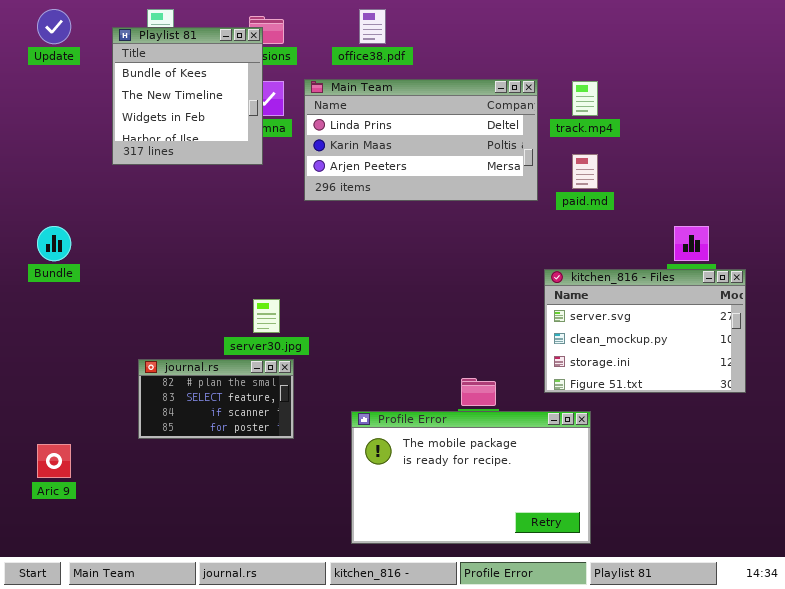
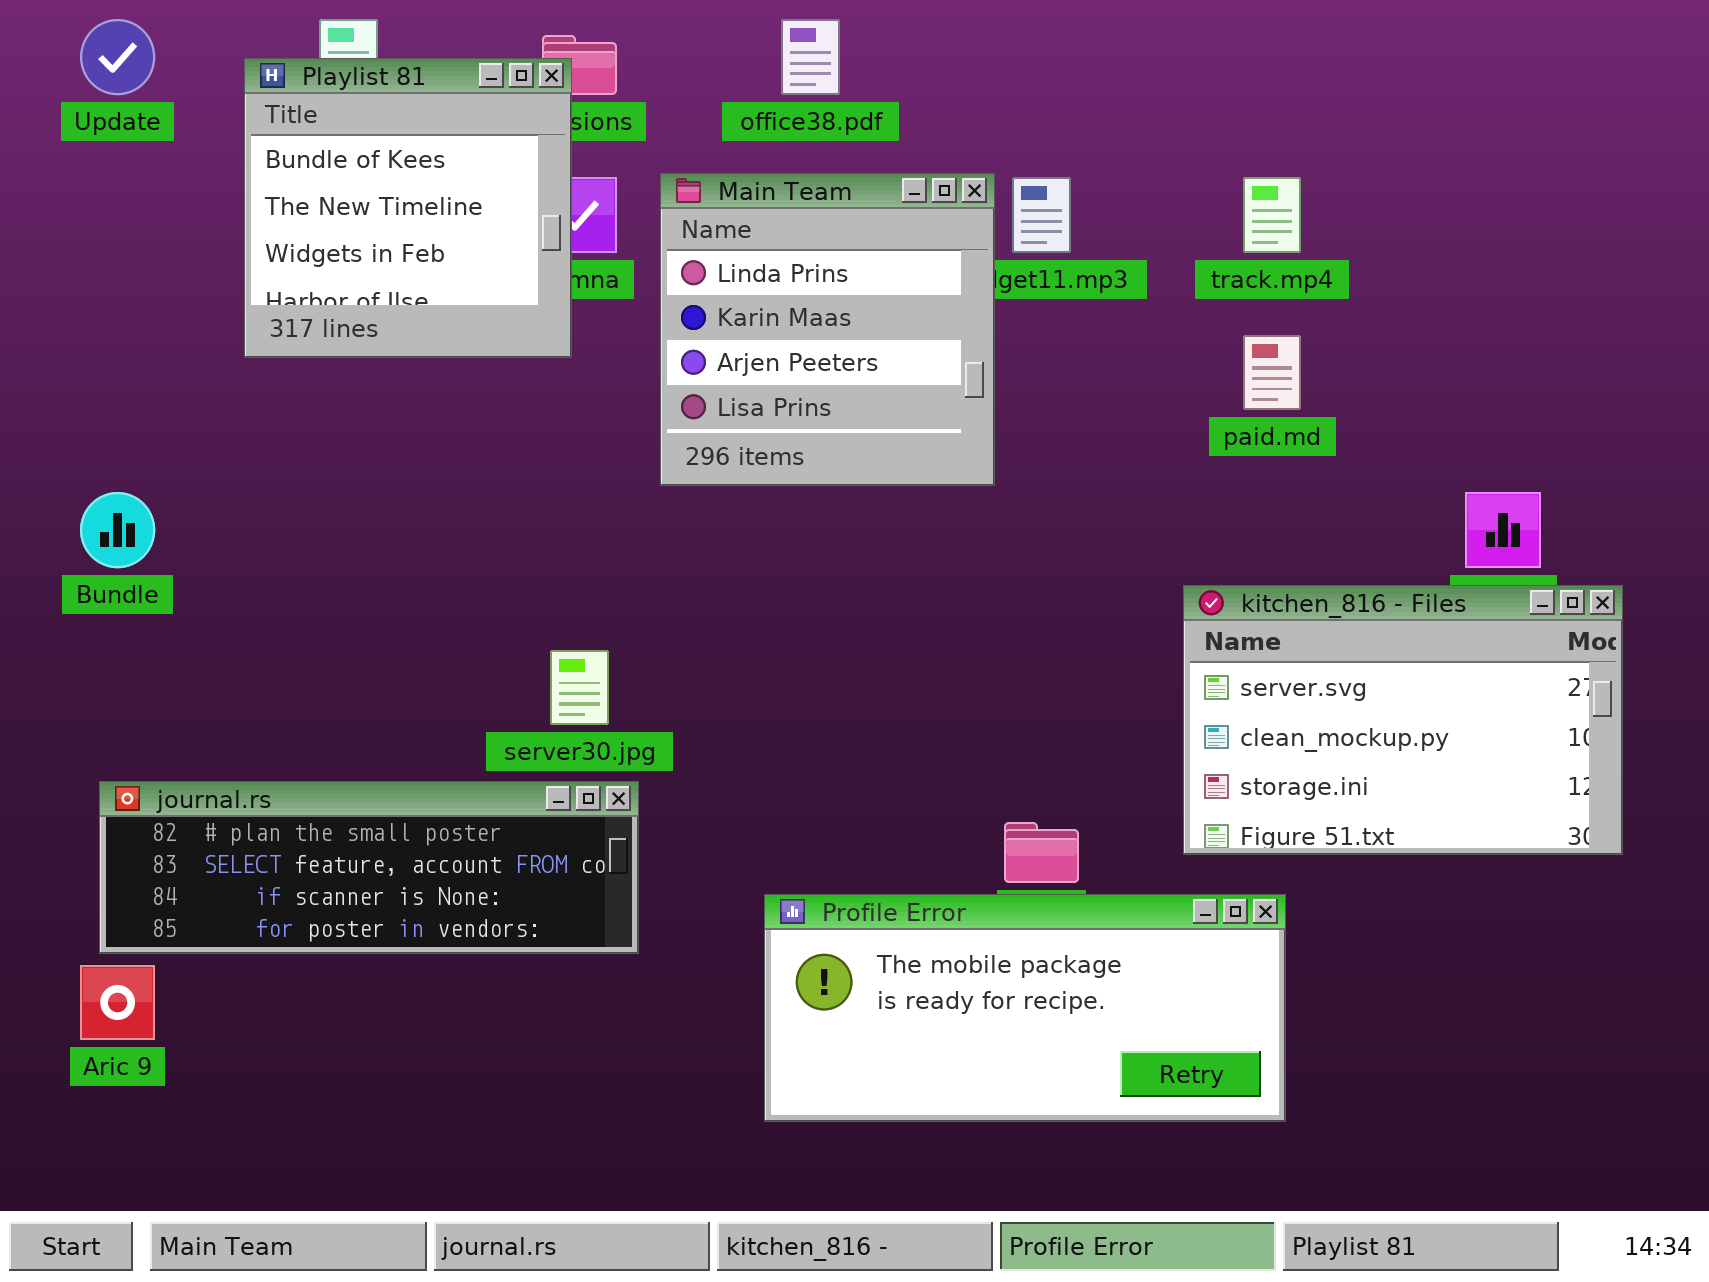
Main Team: [304,79,538,201] -> [660,173,995,486], resized
journal.rs: [138,359,294,439] -> [99,781,639,954], resized
Profile Error: [351,411,591,544] -> [764,894,1286,1122], resized

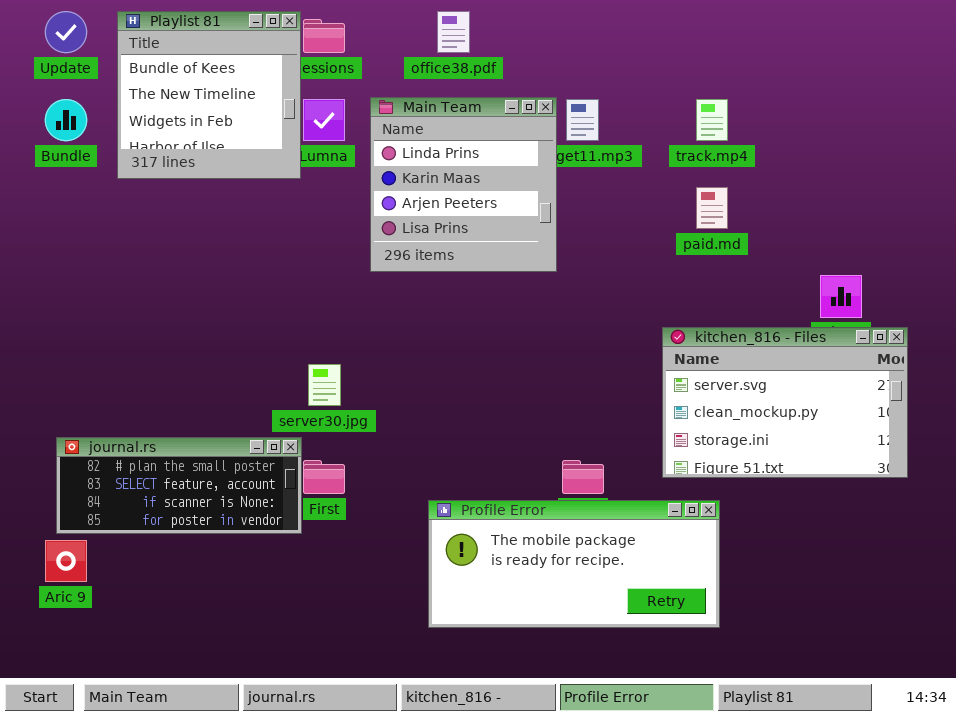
Playlist 81: [244,58,572,358] -> [117,11,301,179], moved
Bundle: [80,492,155,568] -> [45,99,87,141], moved
journal.rs: [99,781,639,954] -> [56,437,302,534], resized

